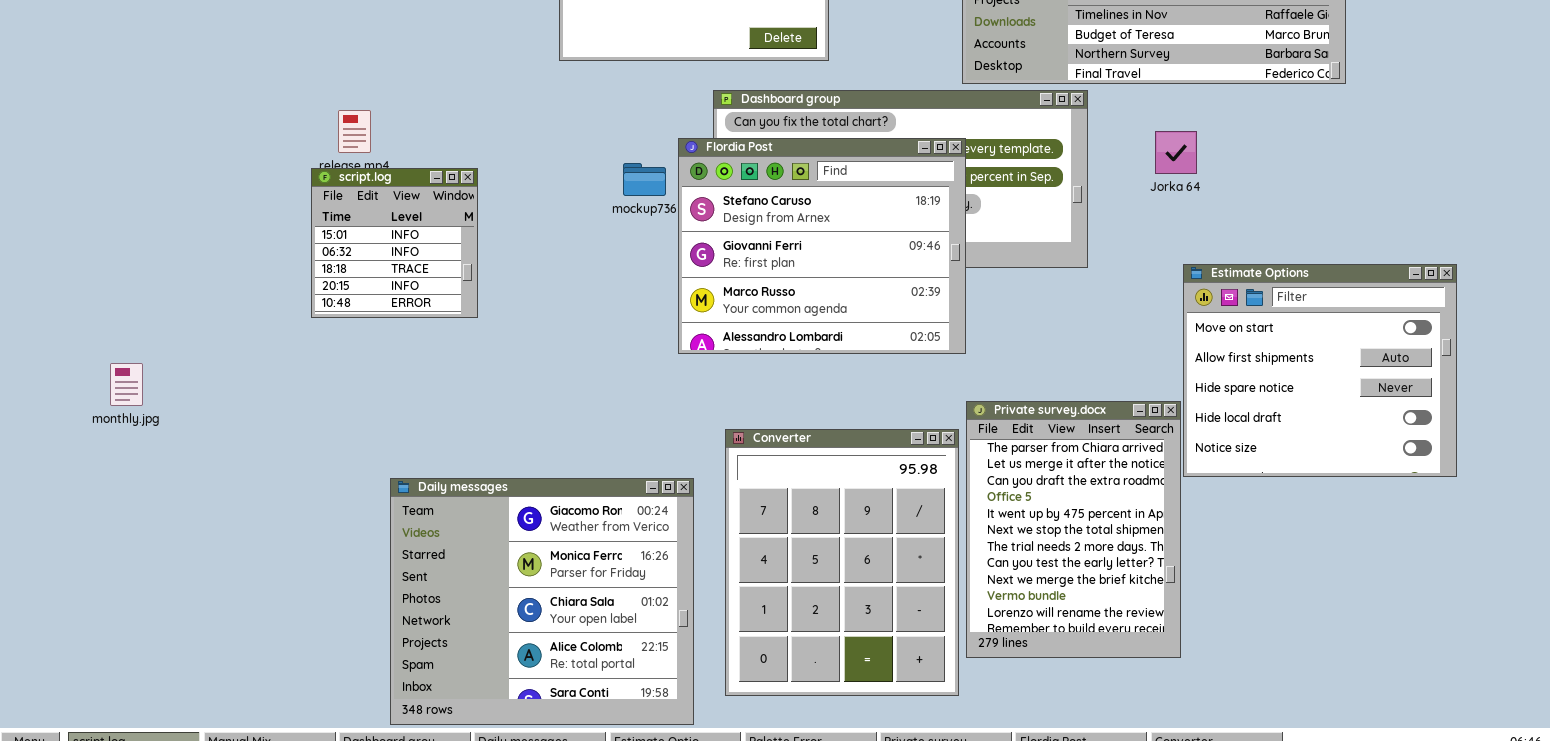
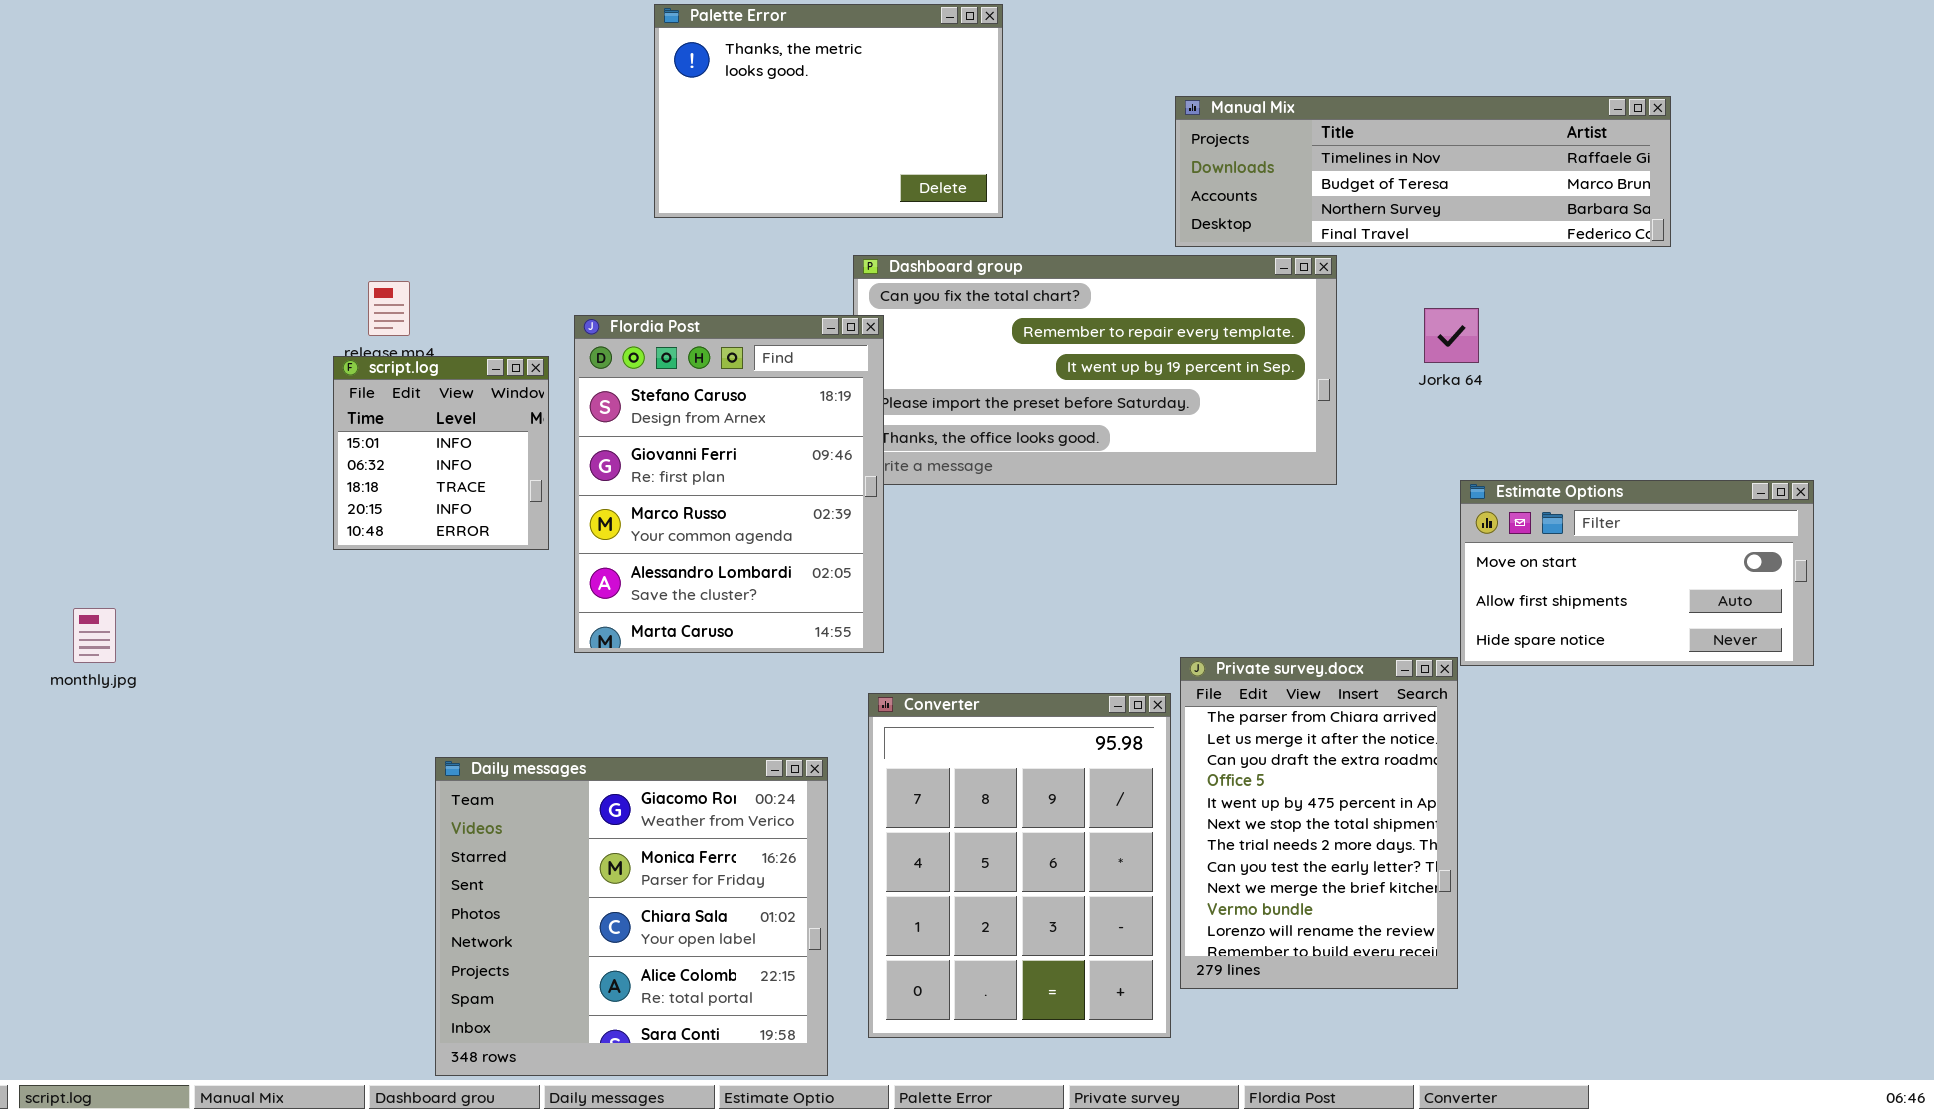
Flordia Post: [678,138,966,354] -> [574,315,884,653], moved, resized
Estimate Options: [1183,264,1457,477] -> [1460,480,1814,666], resized

